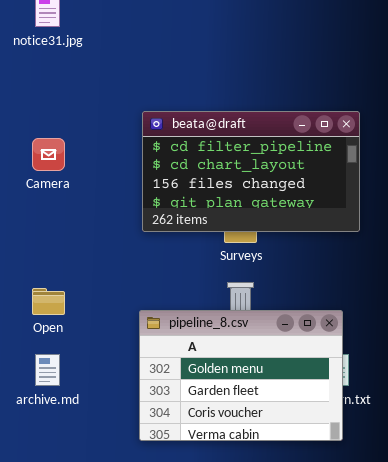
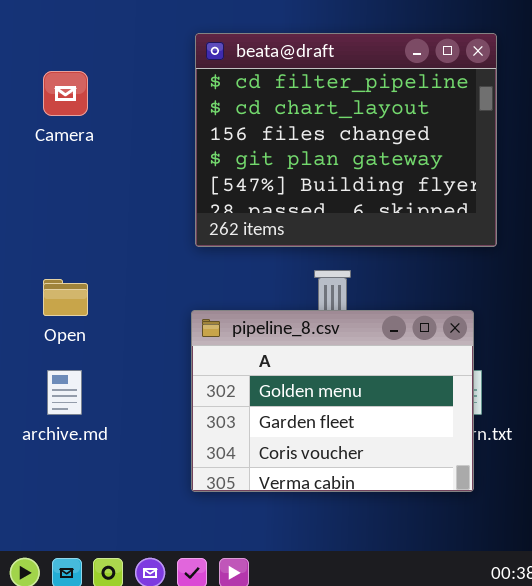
beata@draft: [142,111,360,232] -> [195,33,497,247], resized

